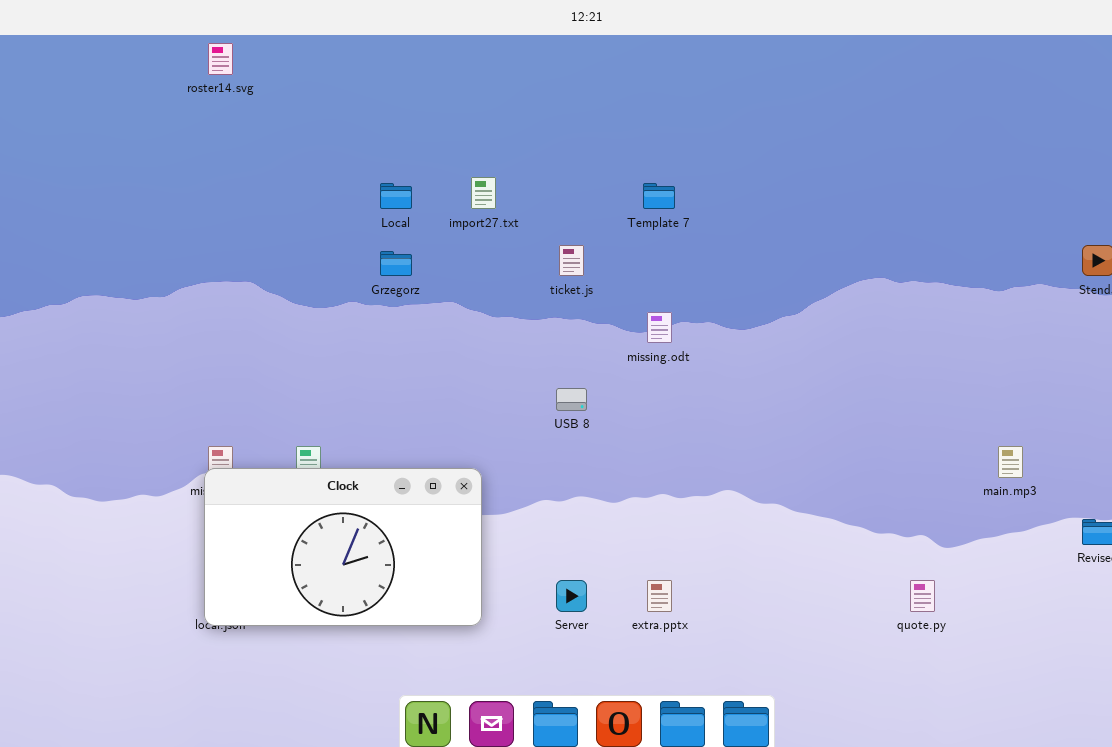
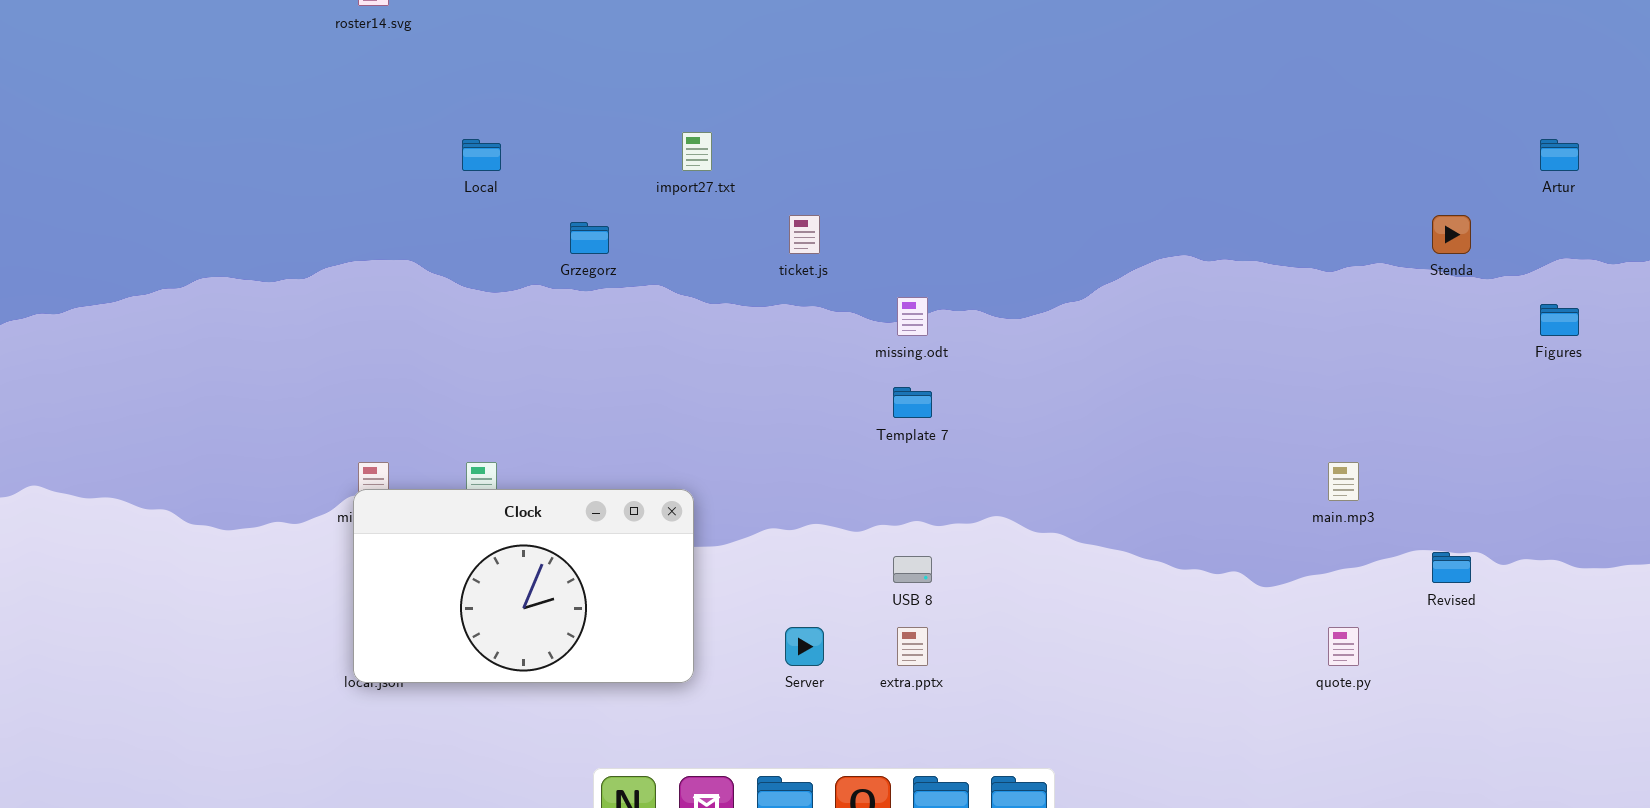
Local: [380,183,412,209] -> [462,139,501,171], moved
Template 7: [643,183,675,209] -> [893,387,932,418], moved
USB 8: [556,388,587,411] -> [893,556,932,583], moved
quote.py: [910,580,935,612] -> [1328,627,1359,666], moved

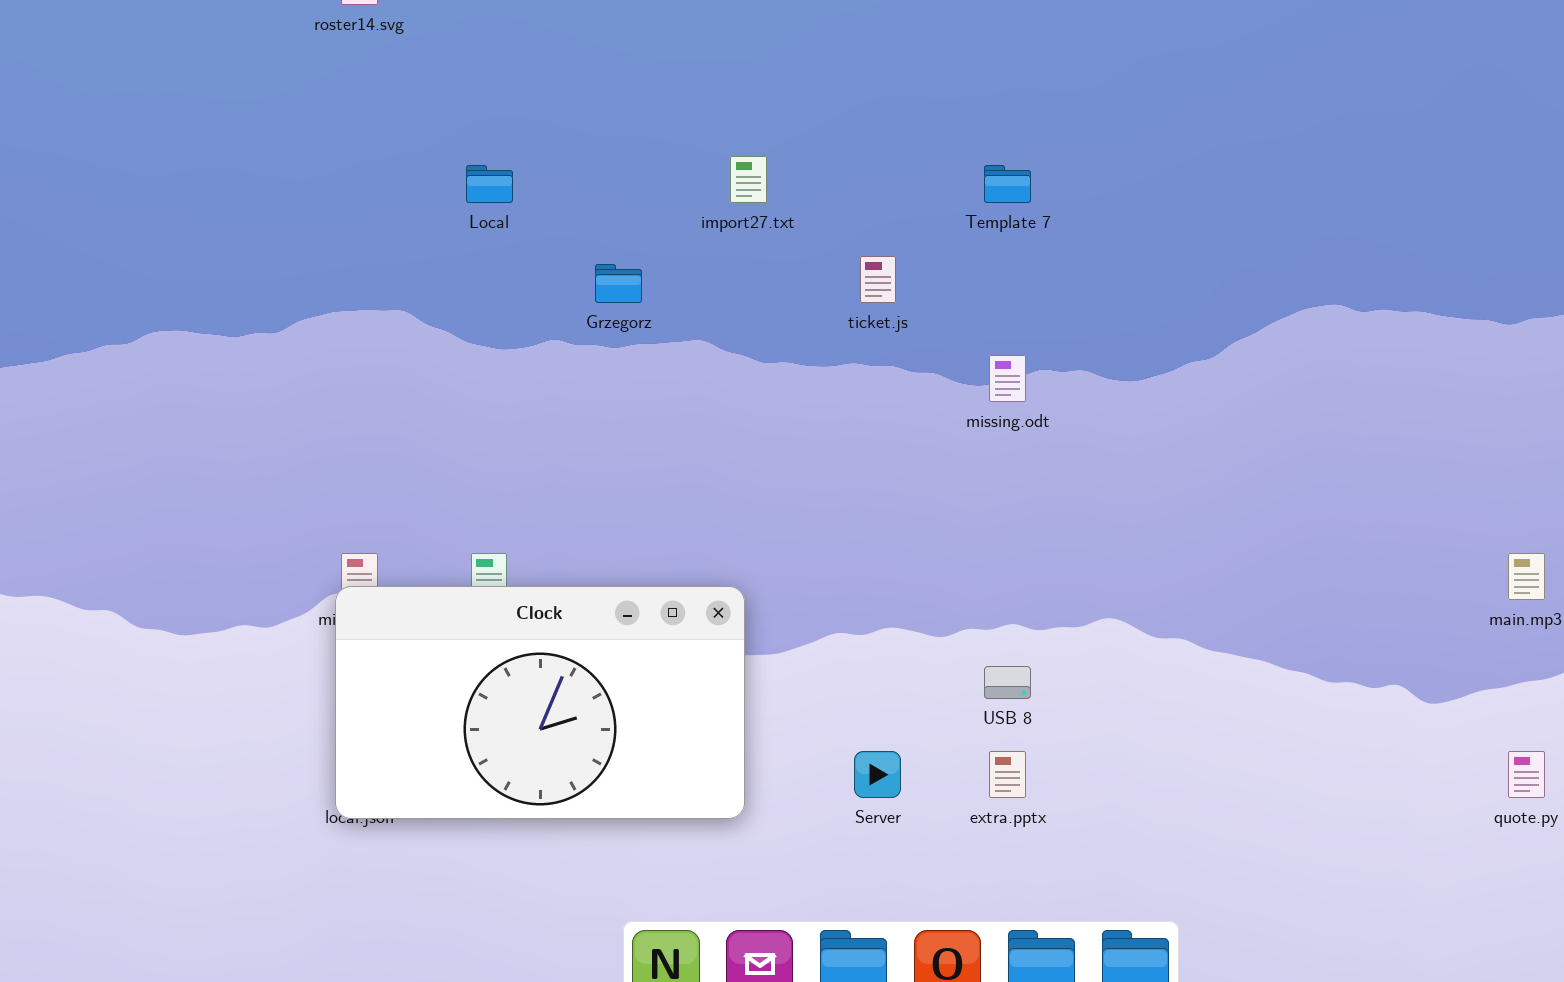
Template 7: [893,387,932,418] -> [984,165,1031,203], moved

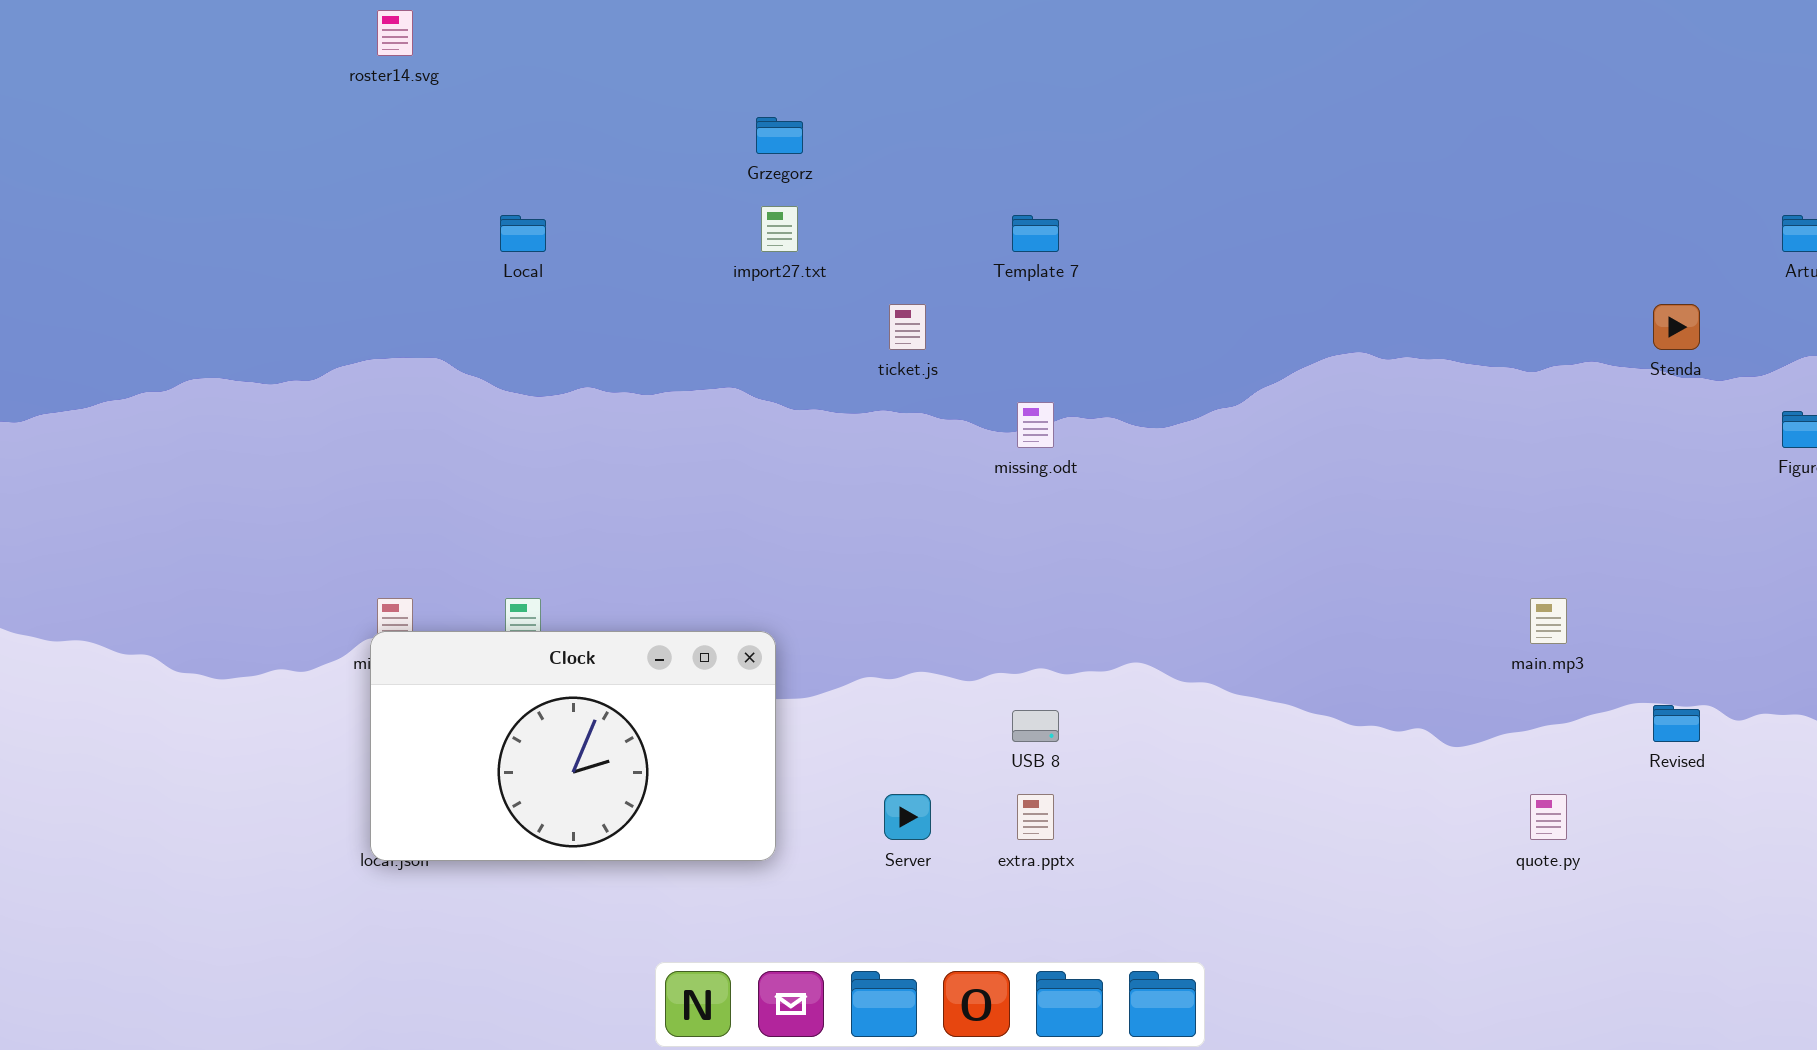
Grzegorz: [595,264,642,303] -> [756,117,803,154], moved

